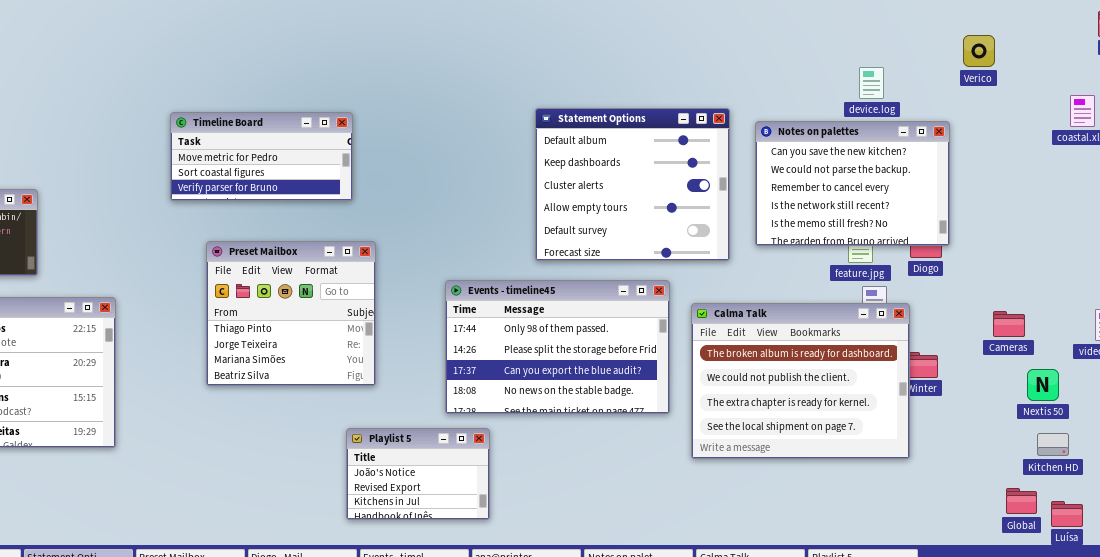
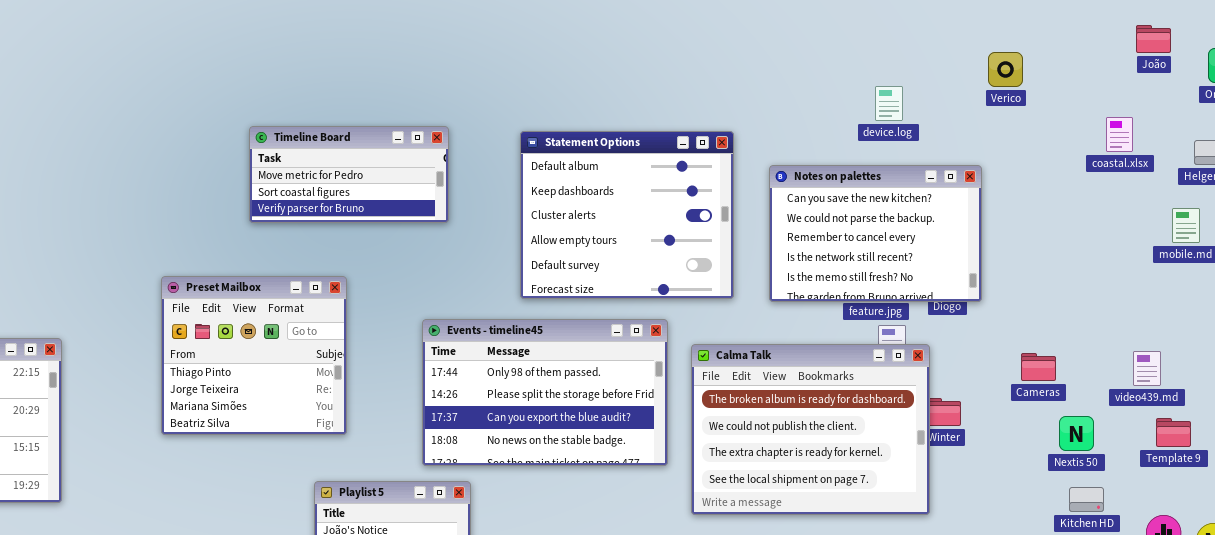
Timeline Board: [170,112,353,201] -> [249,126,449,223], moved
Notes on palettes: [755,121,950,246] -> [769,165,982,302], moved

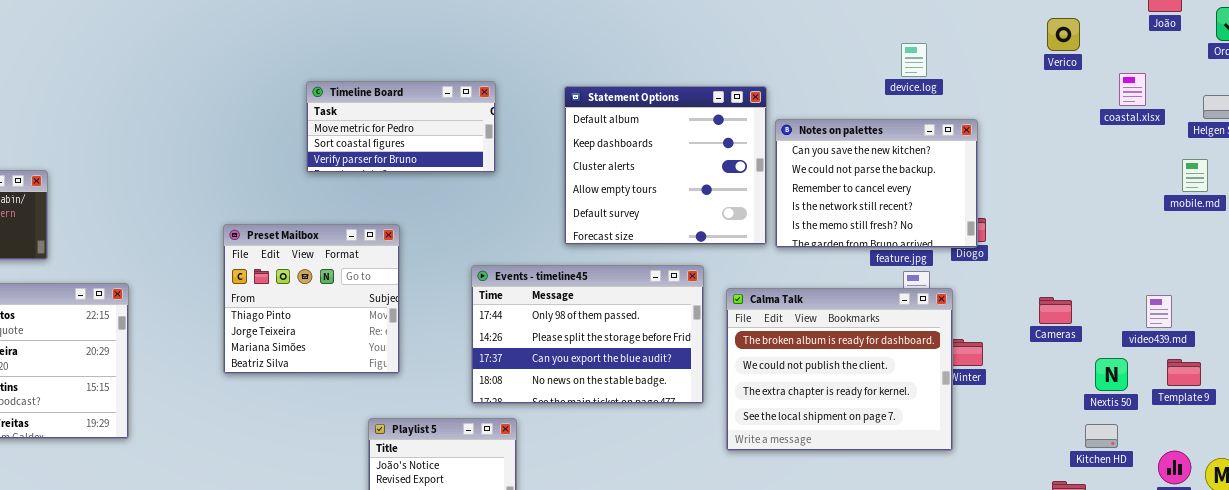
Verico: [988,52,1023,87] -> [1047,18,1080,51], moved
Notes on palettes: [769,165,982,302] -> [775,119,978,248], moved
Nextis 50: [1059,416,1094,451] -> [1095,358,1128,391], moved

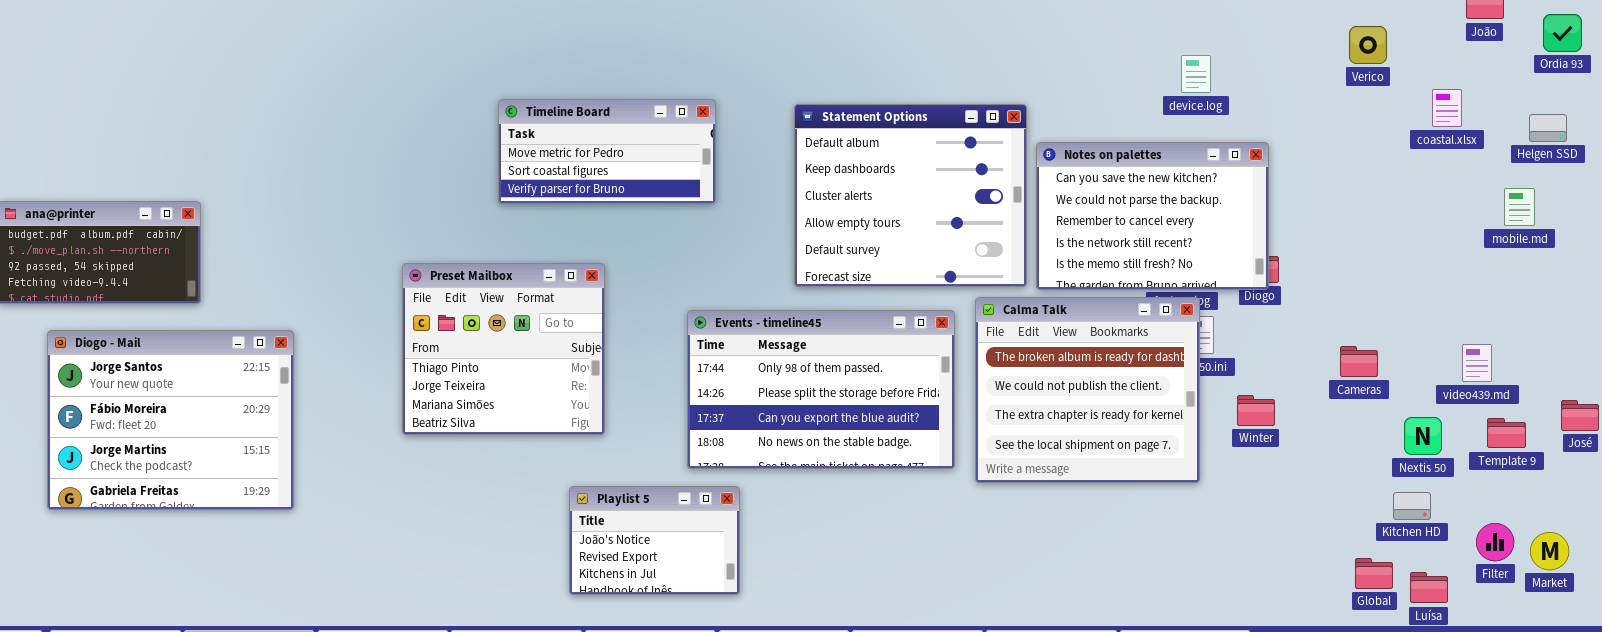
Calma Talk: [726,288,953,451] -> [975,297,1200,483], moved, resized

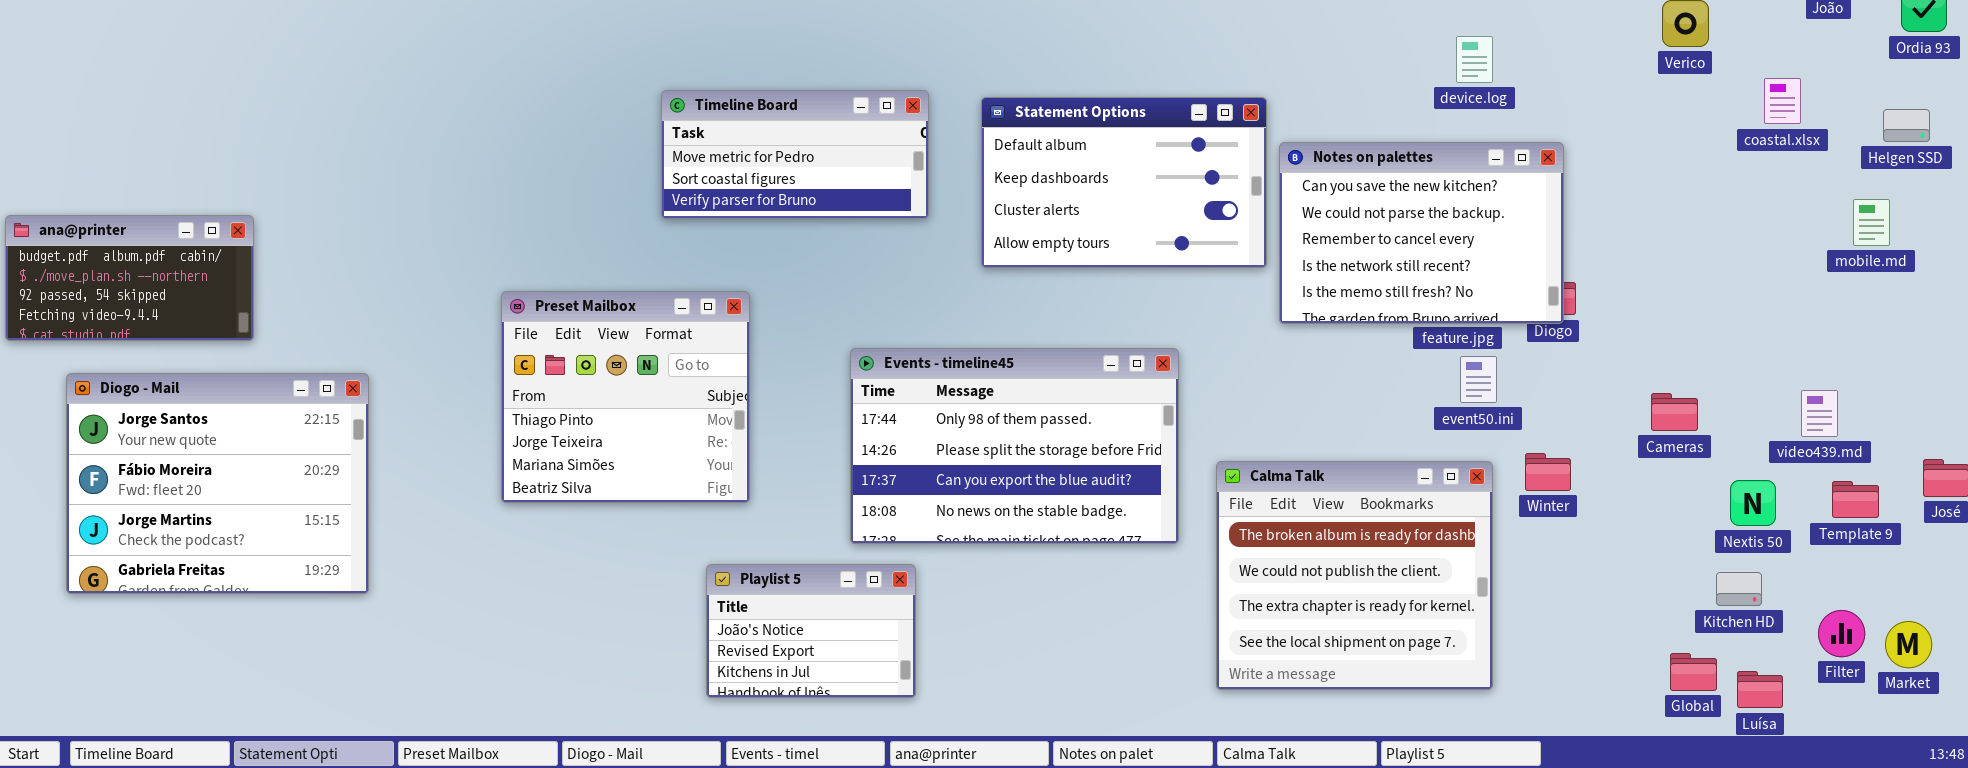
Timeline Board: [498,99,716,204] -> [661,90,929,219], moved
Statement Options: [794,104,1027,287] -> [981,97,1267,268], resized
Calma Talk: [975,297,1200,483] -> [1216,461,1493,690], moved

